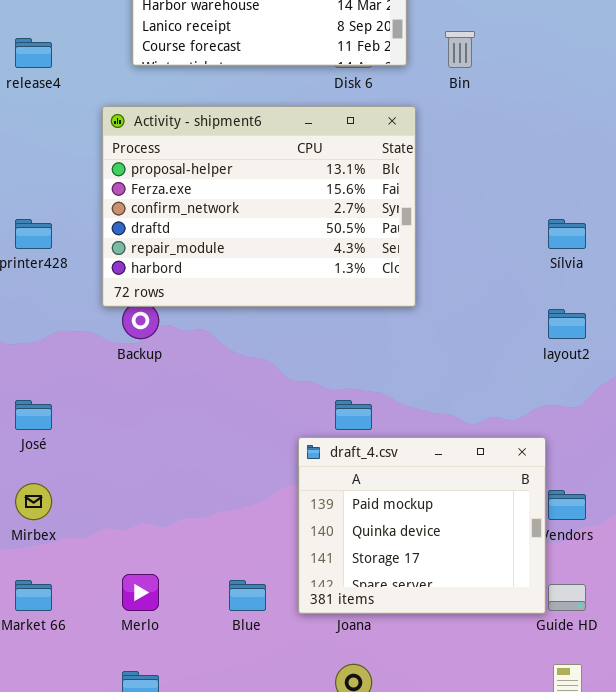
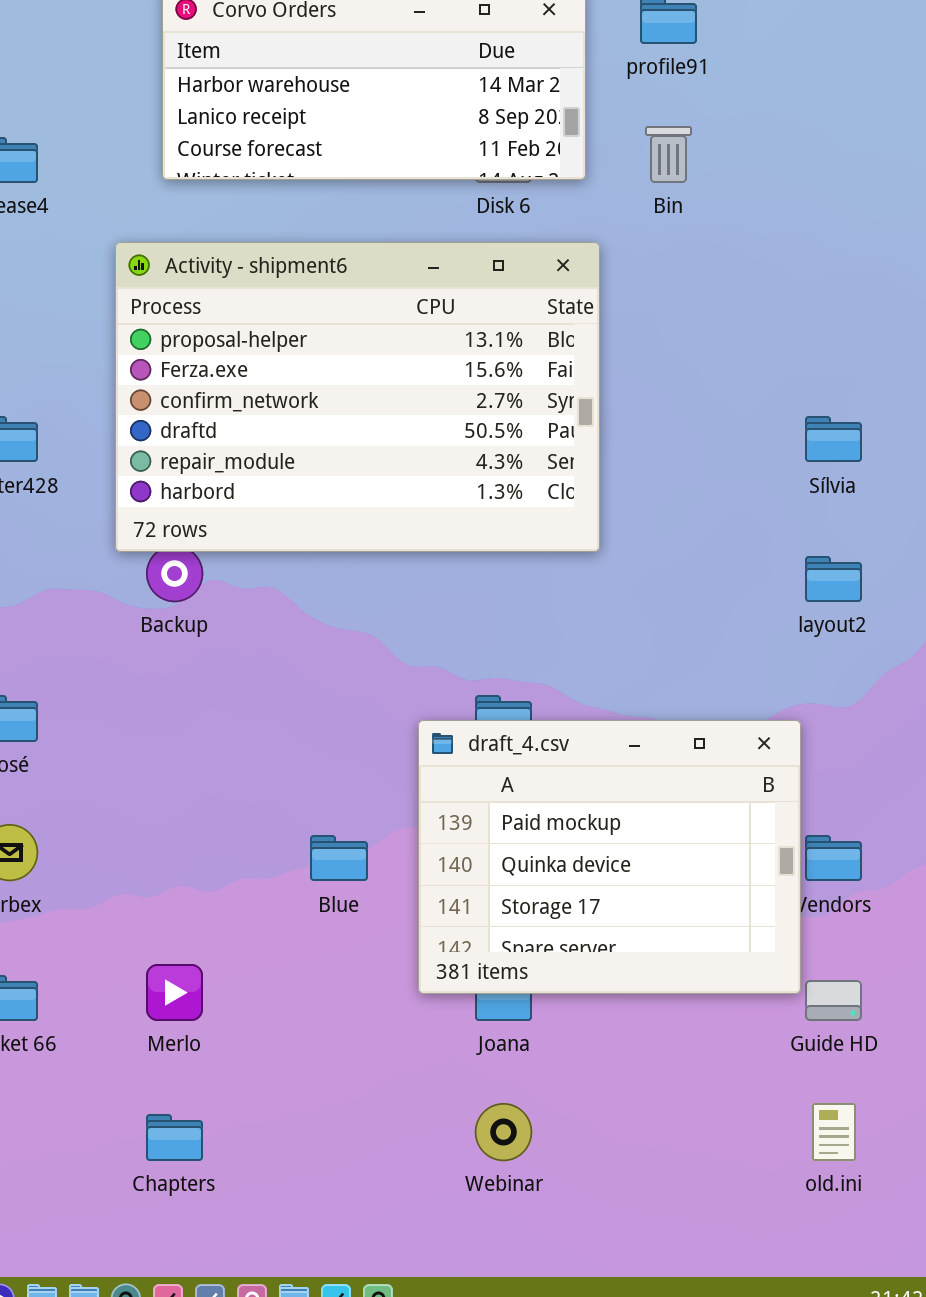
draft_4.csv: [298,437,546,614] -> [418,720,801,994], moved
Blue: [229,580,266,611] -> [310,835,368,881], moved

